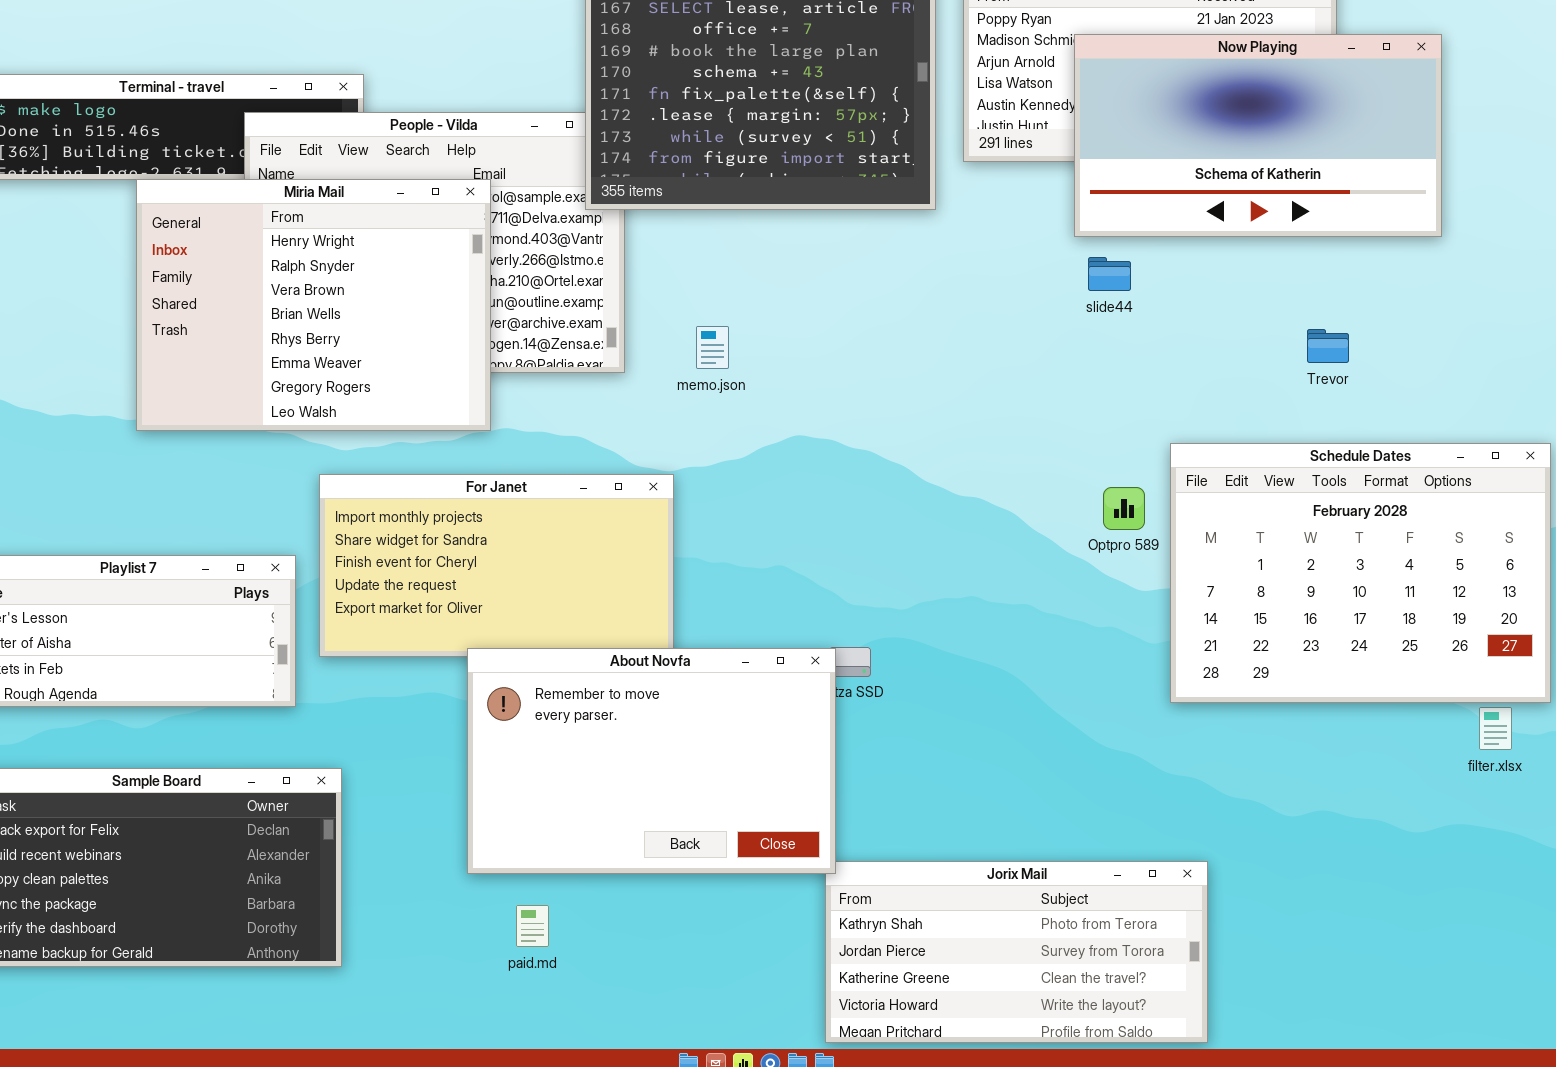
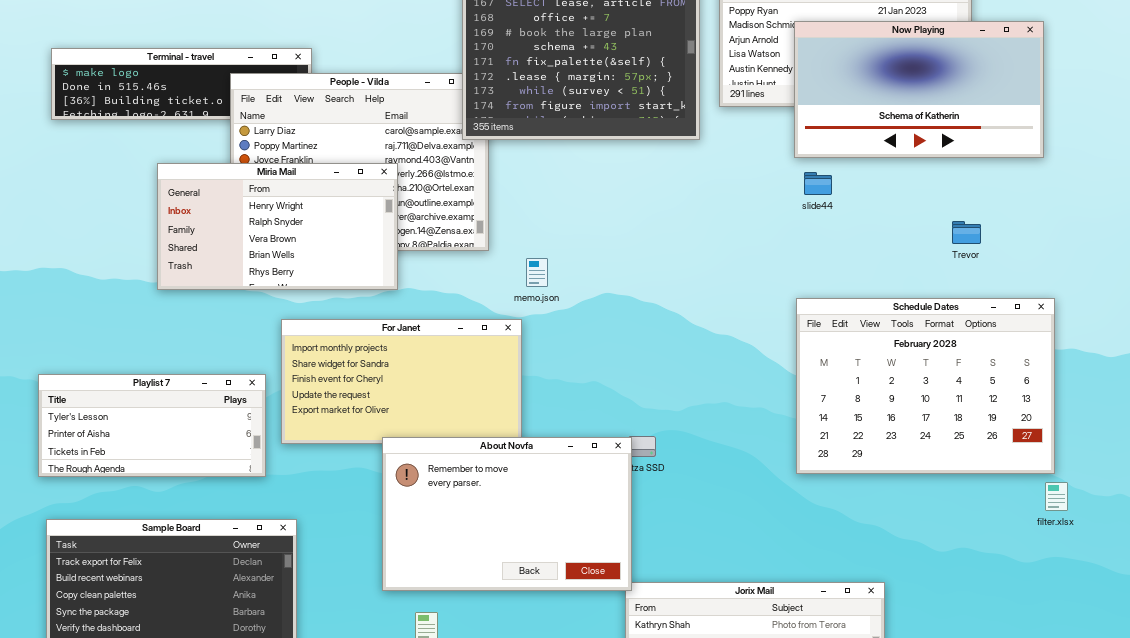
Miria Mail: [136,179,491,431] -> [157,163,398,290], resized
memo.json: [696,326,729,369] -> [526,258,548,287], moved
Schedule Dates: [1170,443,1551,703] -> [796,298,1055,474], moved
filter.xlsx: [1479,707,1512,750] -> [1045,482,1068,511], moved

